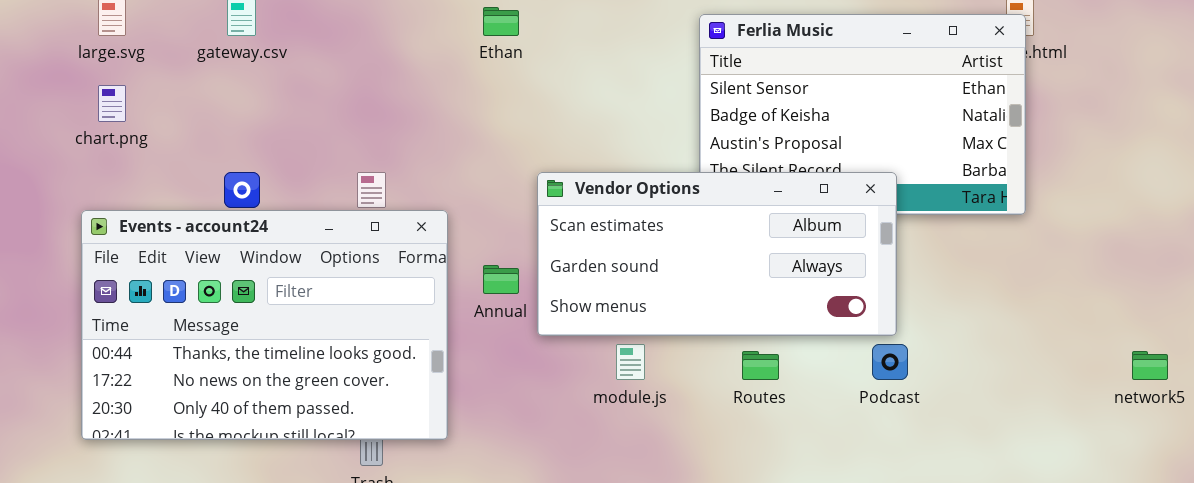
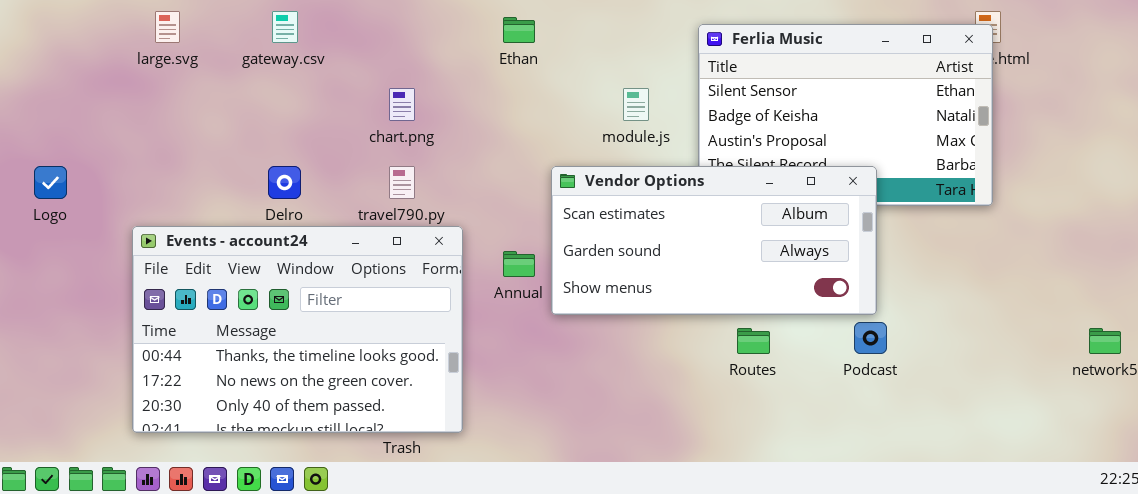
chart.png: [98,85,126,122] -> [389,88,415,121], moved
Events - account24: [81,210,448,440] -> [132,226,463,433], moved
module.js: [616,344,645,380] -> [623,88,649,121], moved

